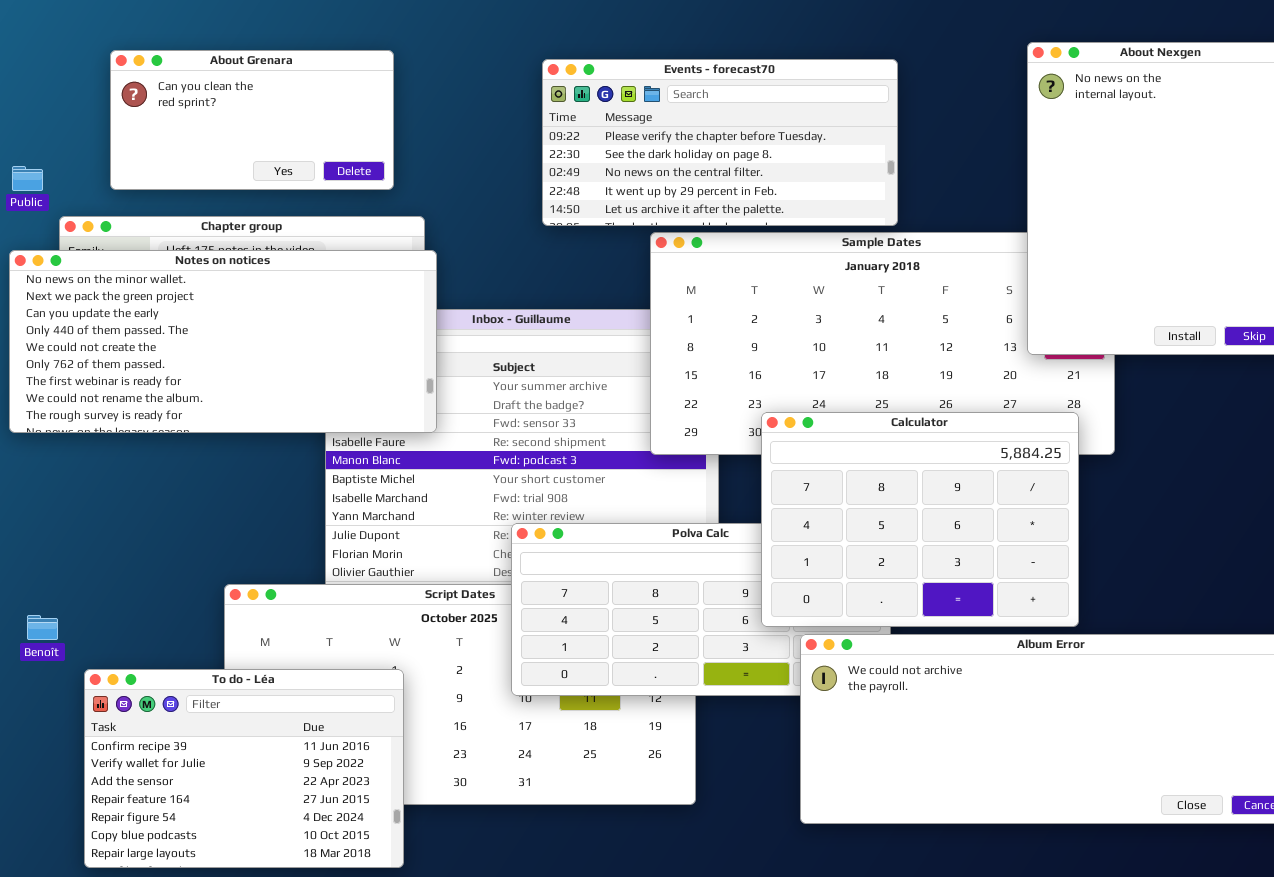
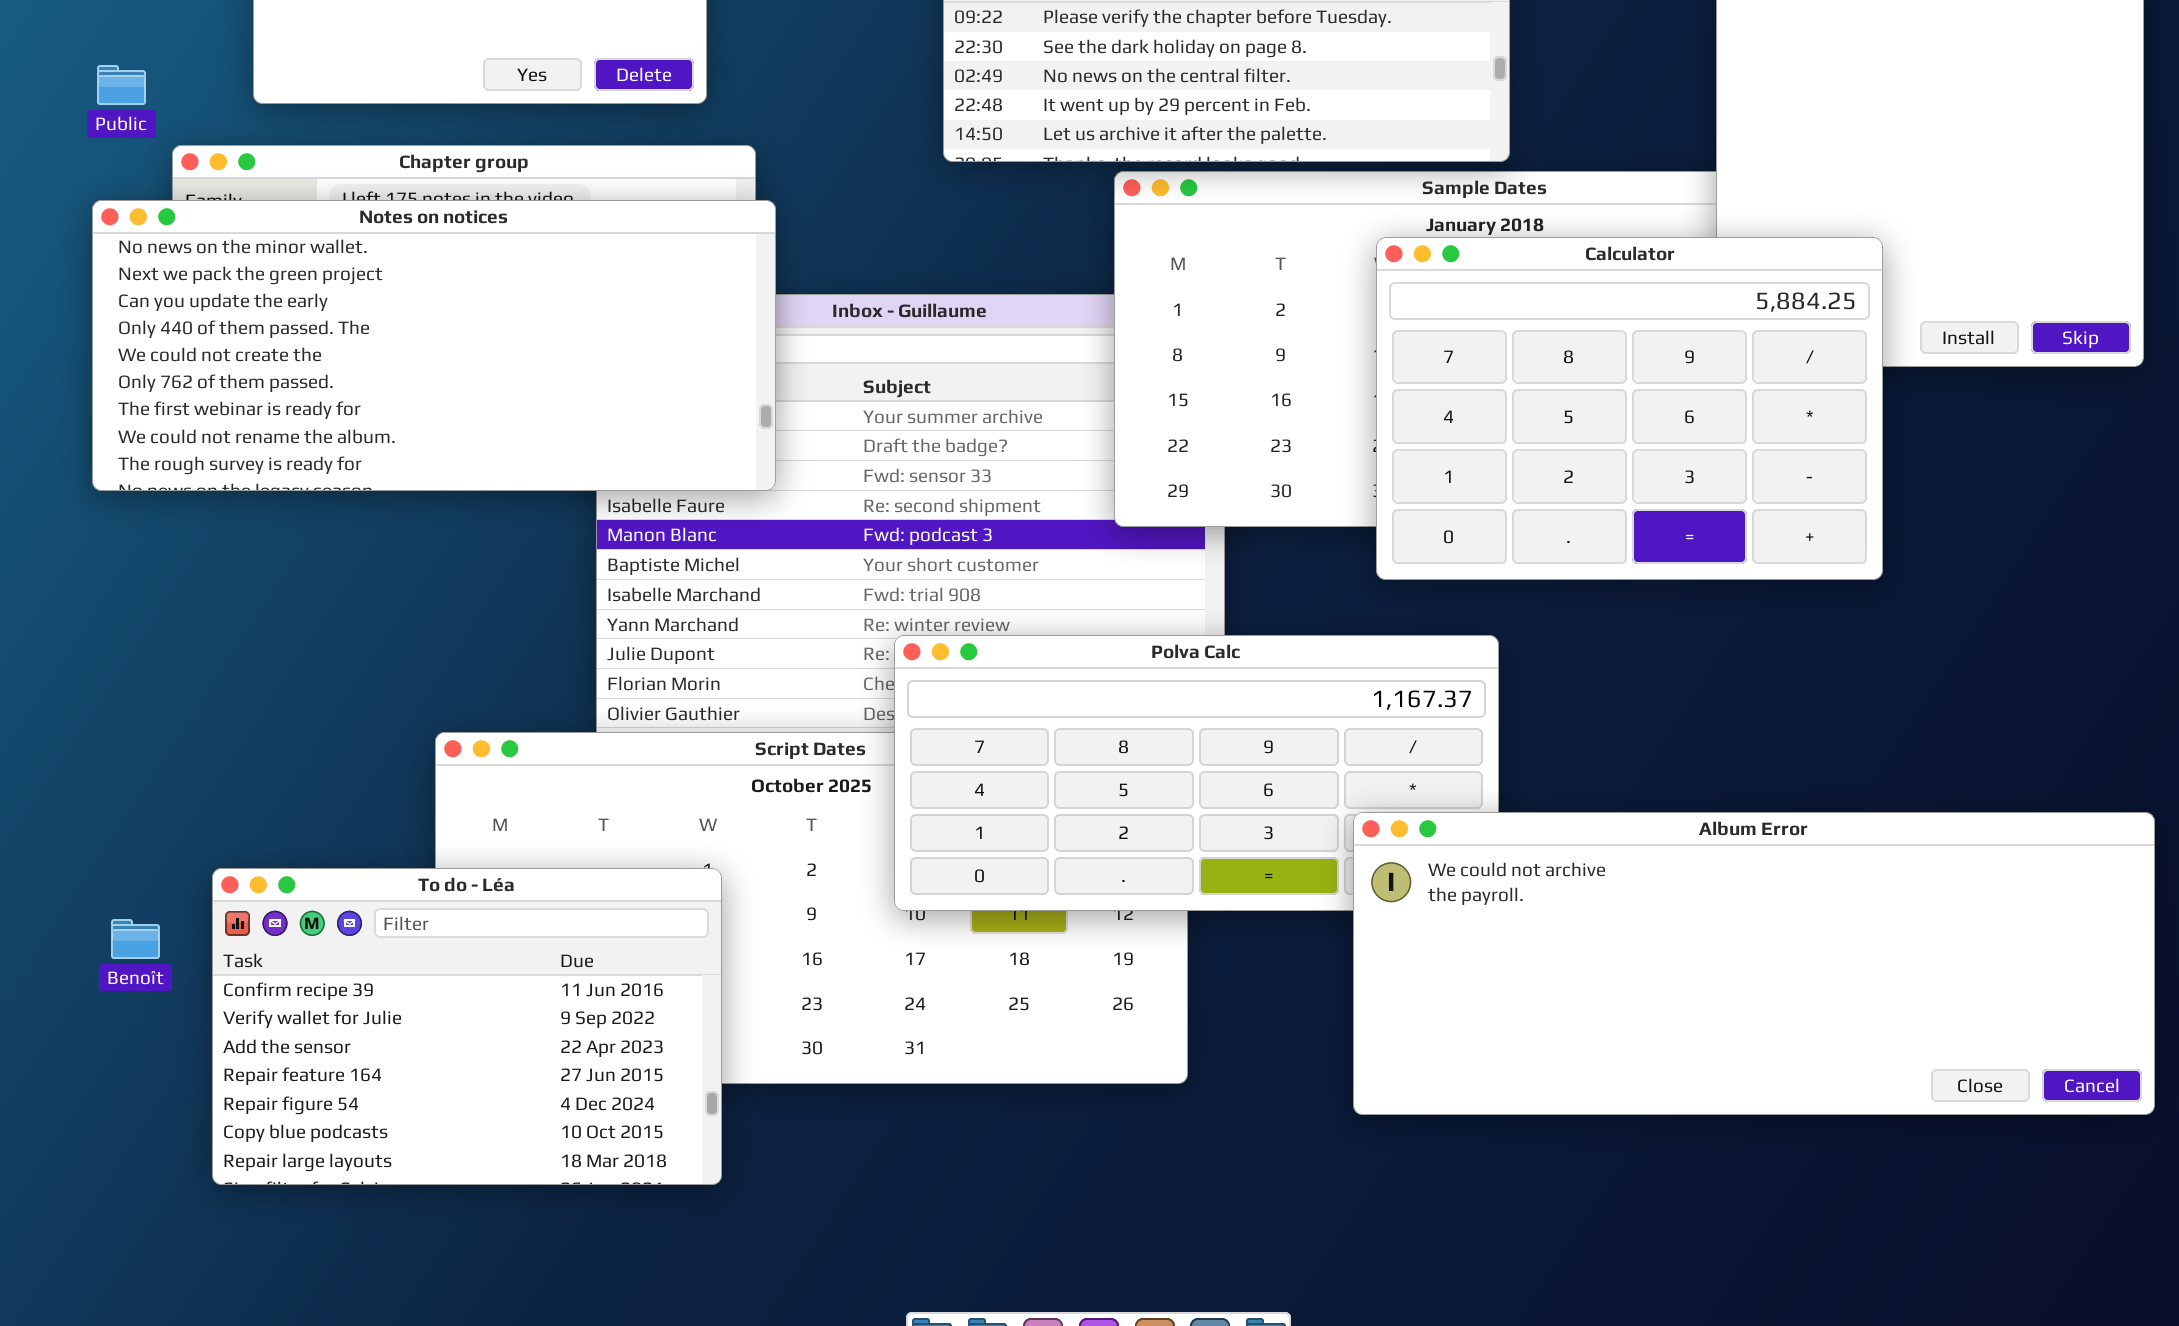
Calculator: [761,412,1079,627] -> [1376,237,1883,580], moved
Benoît: [27,615,58,640] -> [111,919,160,959], moved

